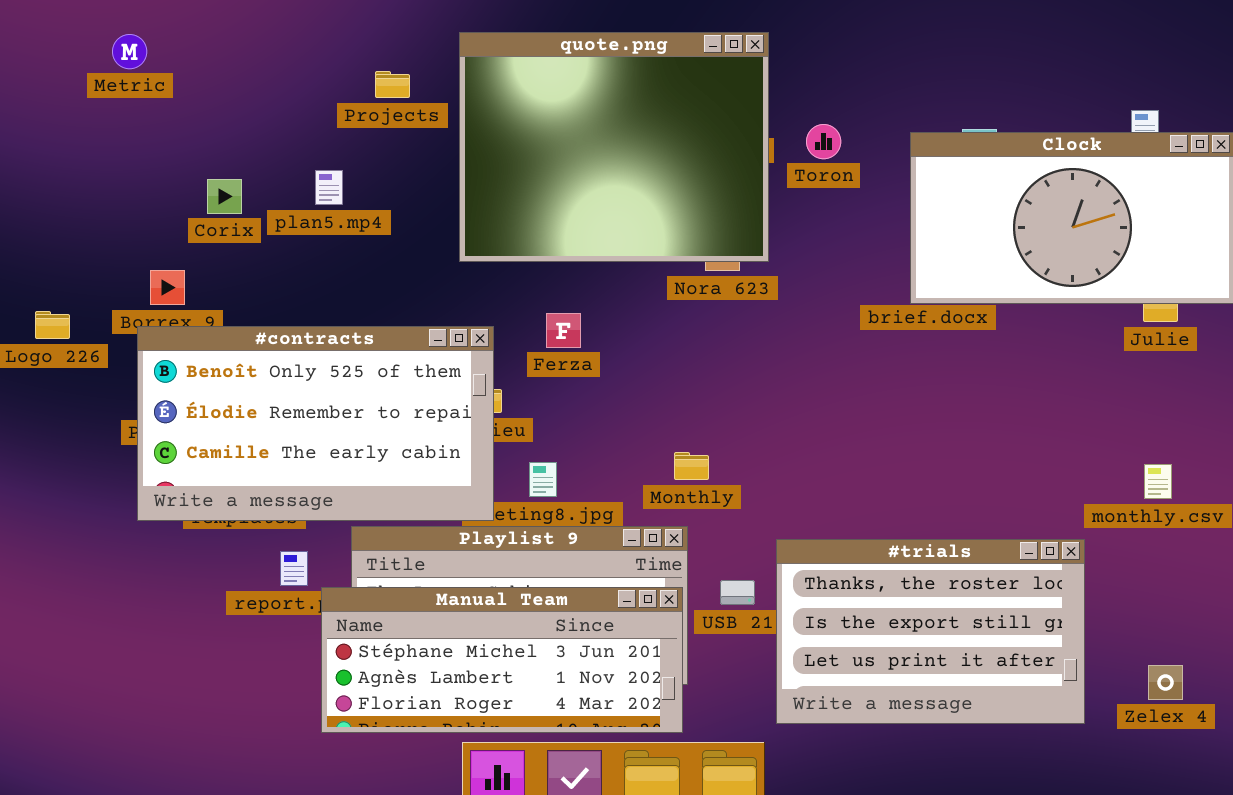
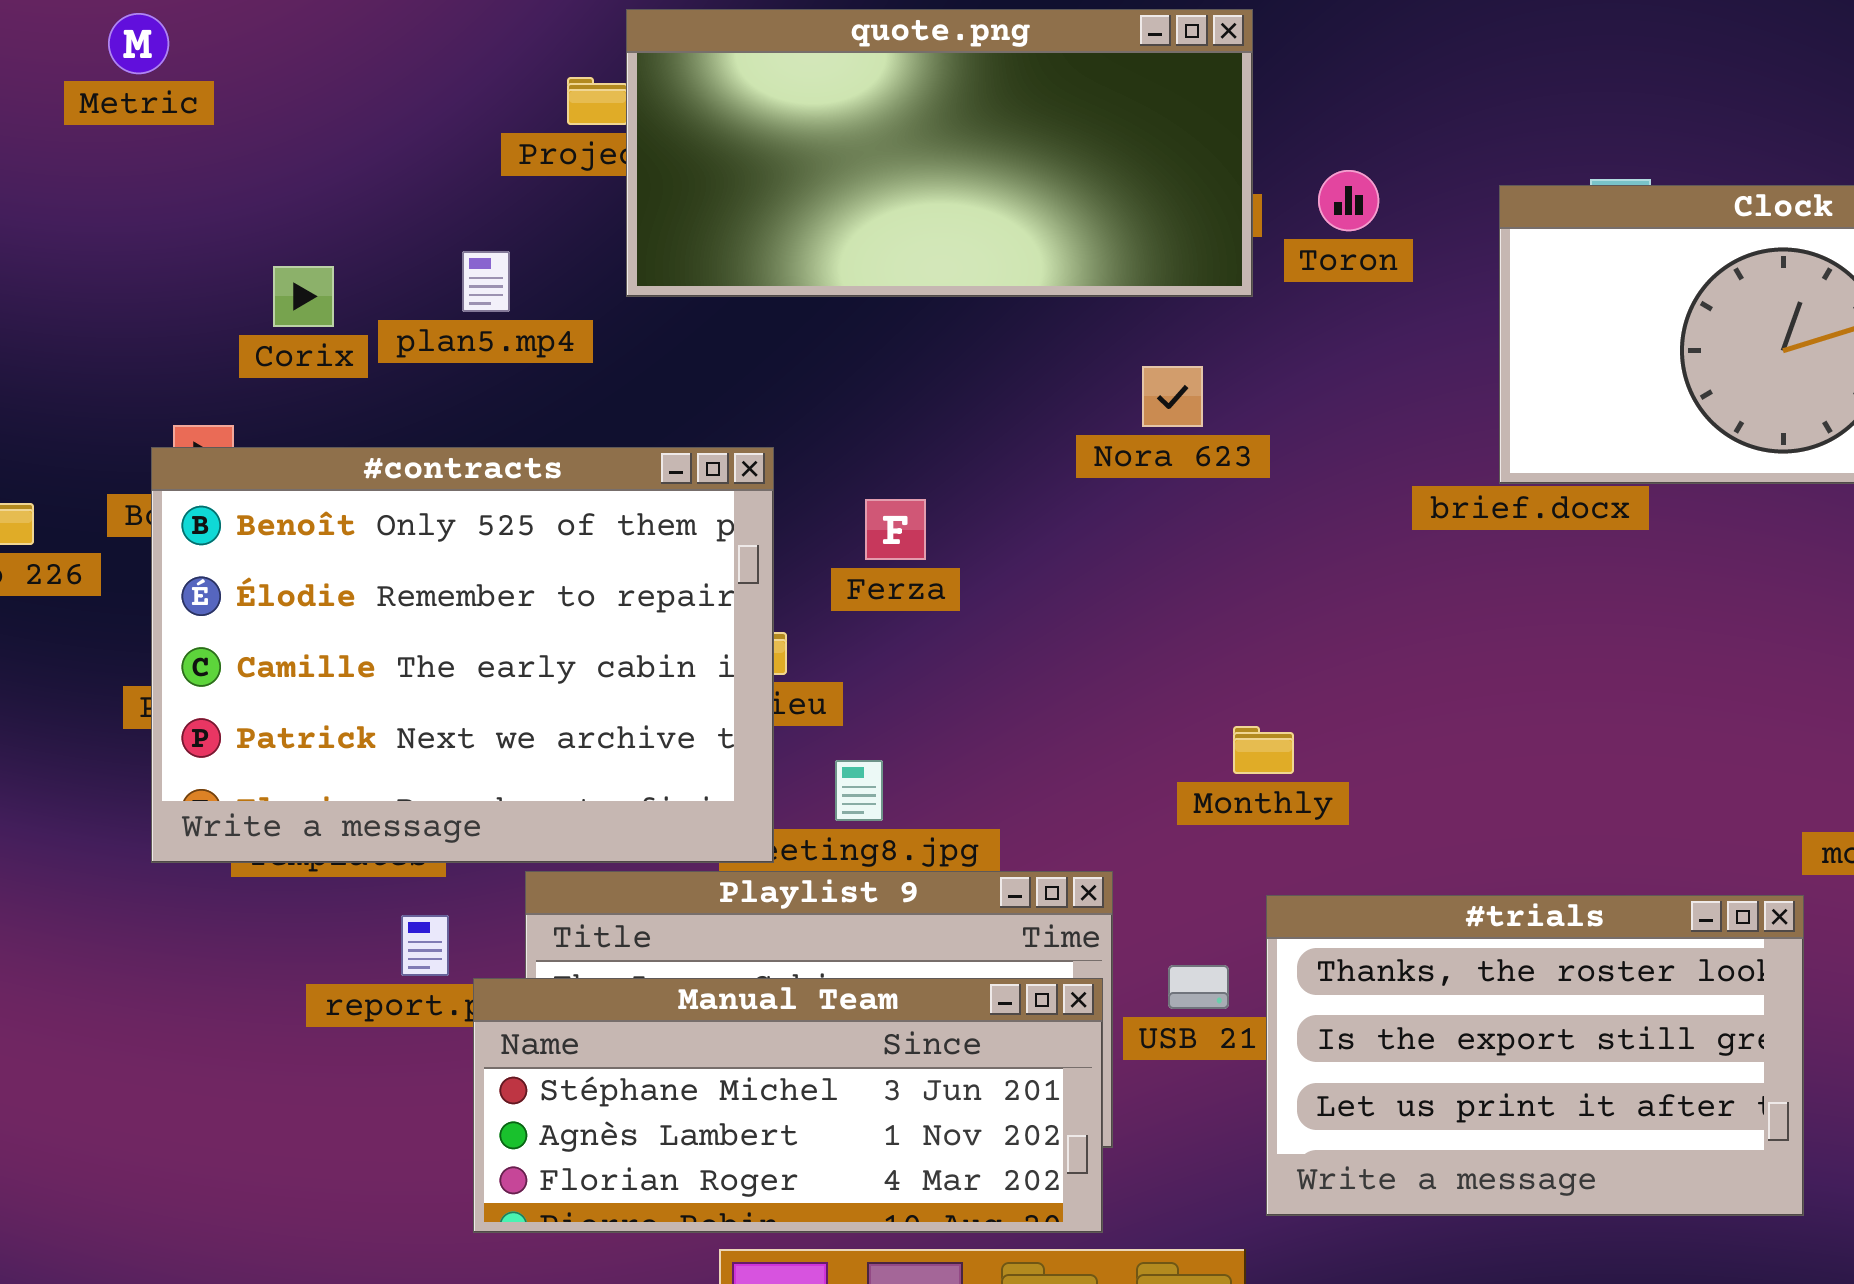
quote.png: [459,32,769,262] -> [626,9,1253,297], resized
#contracts: [137,326,494,521] -> [151,447,774,863], resized
Monthly: [674,452,709,480] -> [1233,726,1294,774], moved

